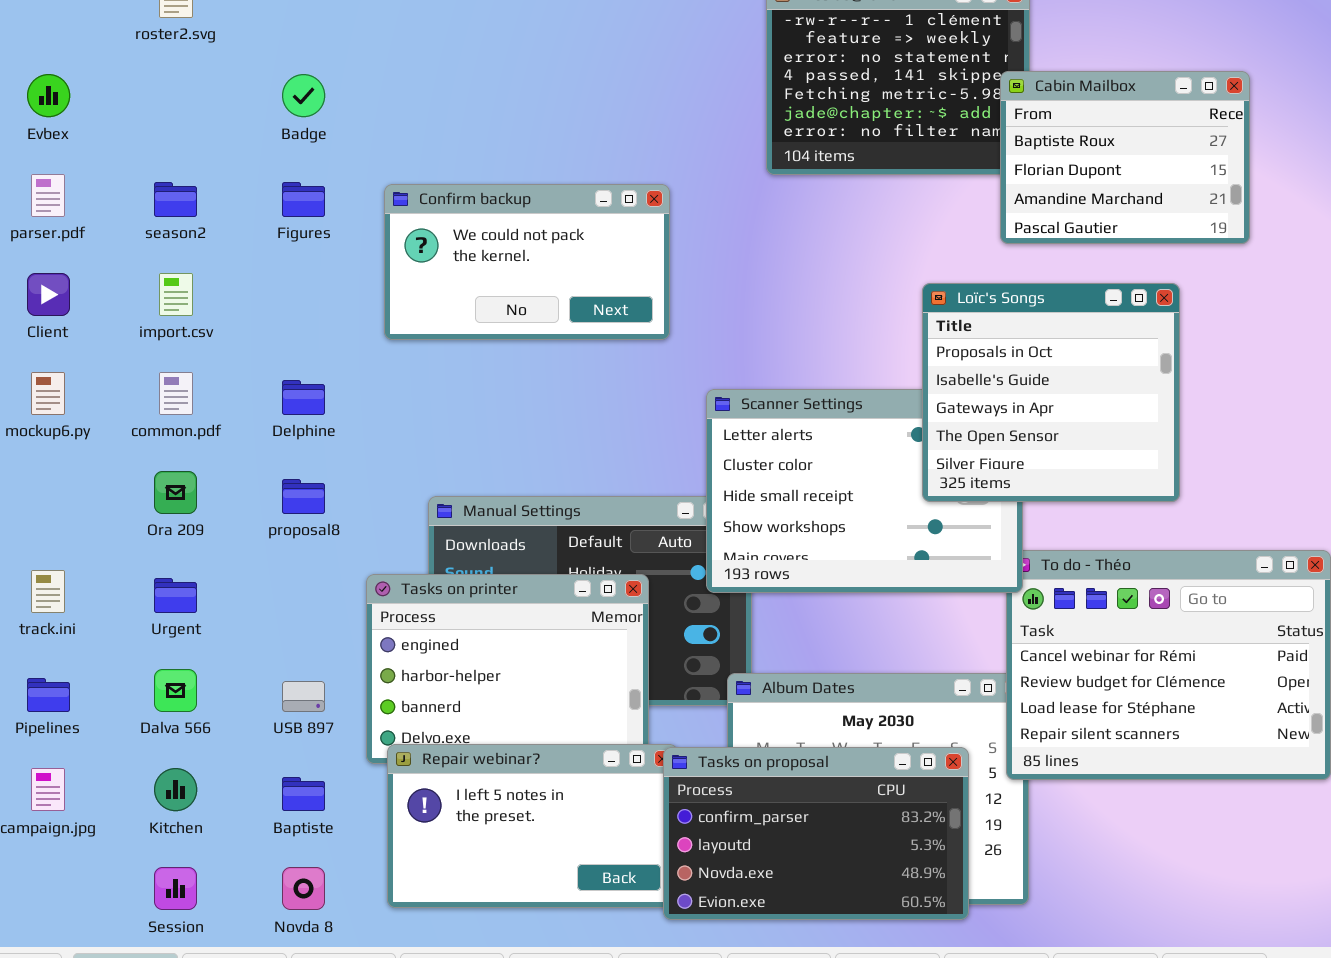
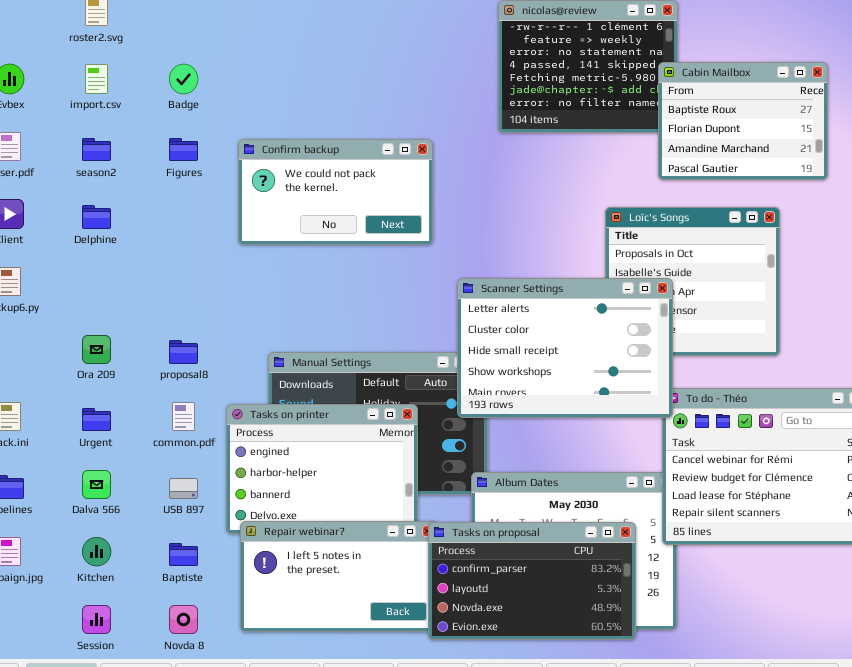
import.csv: [159,273,193,316] -> [85,64,108,94], moved
common.pdf: [159,372,193,415] -> [172,402,195,431], moved
Delphine: [282,380,325,415] -> [82,205,111,229], moved
Scanner Settings: [706,389,1023,593] -> [457,278,673,418], raised

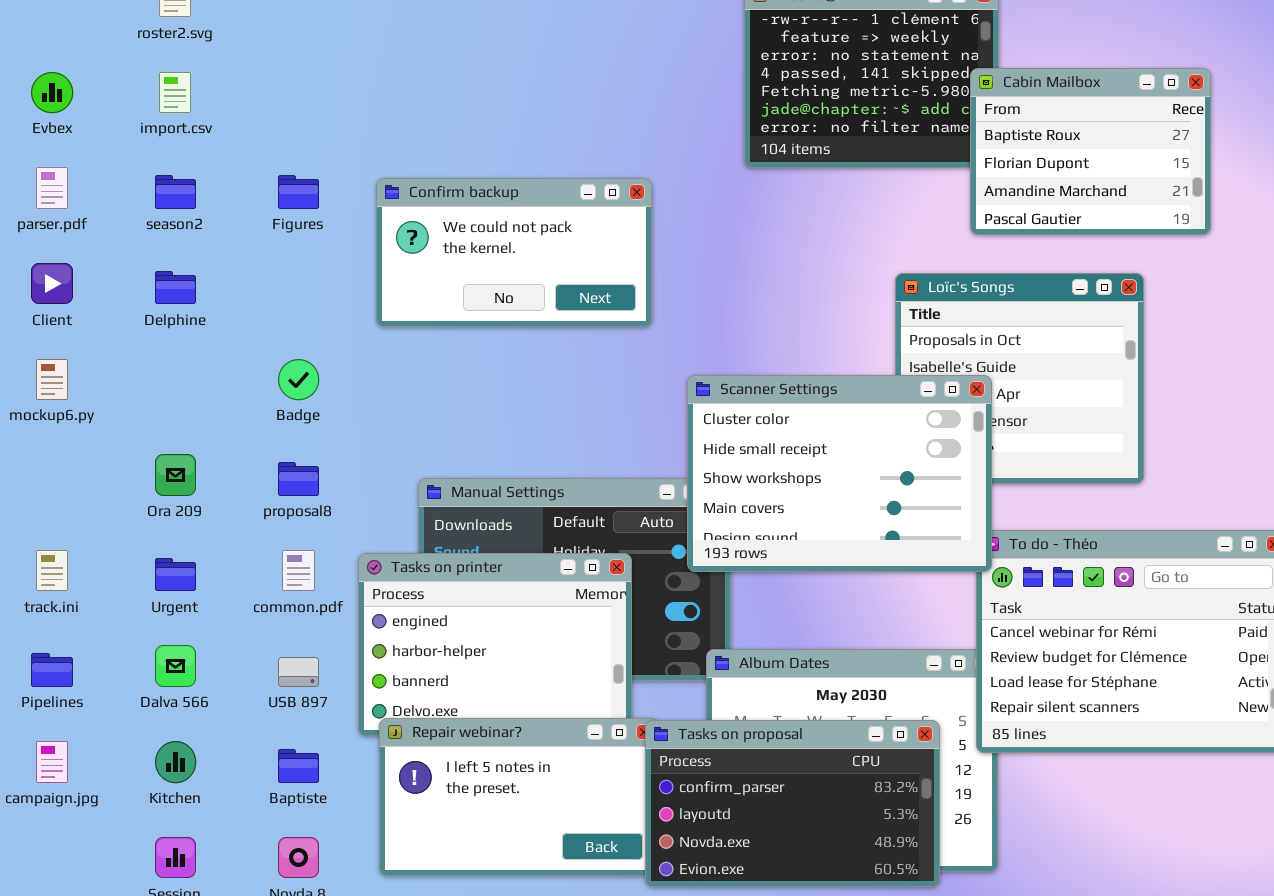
Badge: [169,64,198,94] -> [278,359,319,400], moved
Scanner Settings: [457,278,673,418] -> [687,375,992,572], scrolled down 1 row

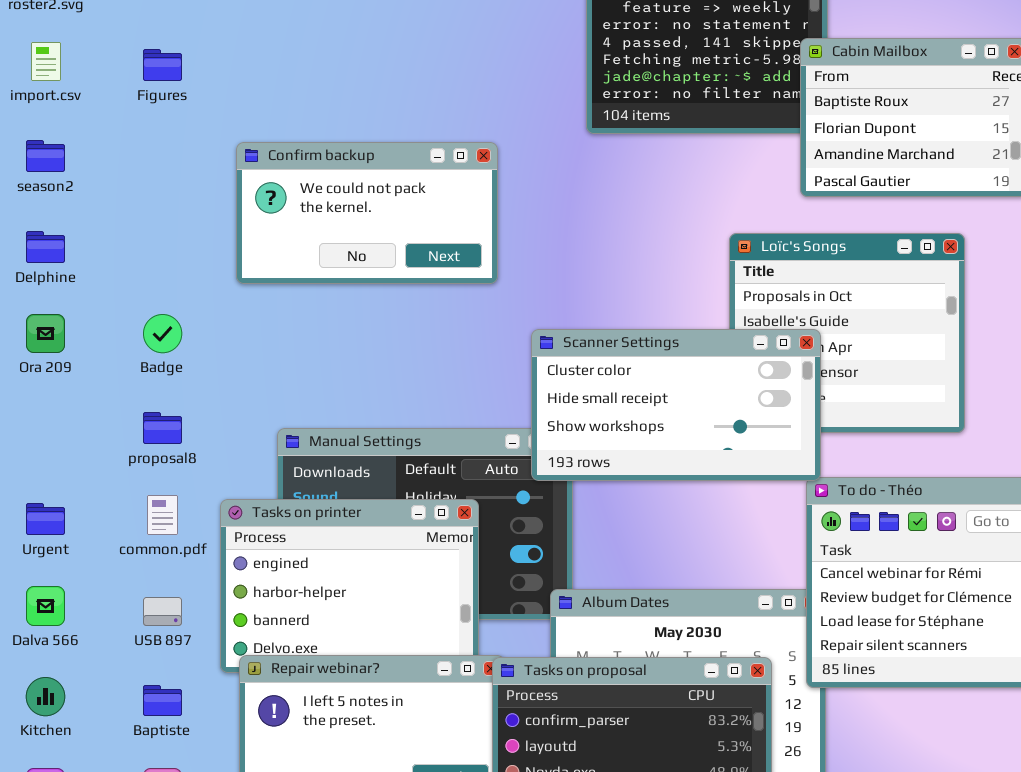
Figures: [278,175,319,209] -> [143,49,182,81], moved
Scanner Settings: [687,375,992,572] -> [531,329,821,481], resized
Ora 209: [155,454,196,496] -> [26,314,65,353], moved

